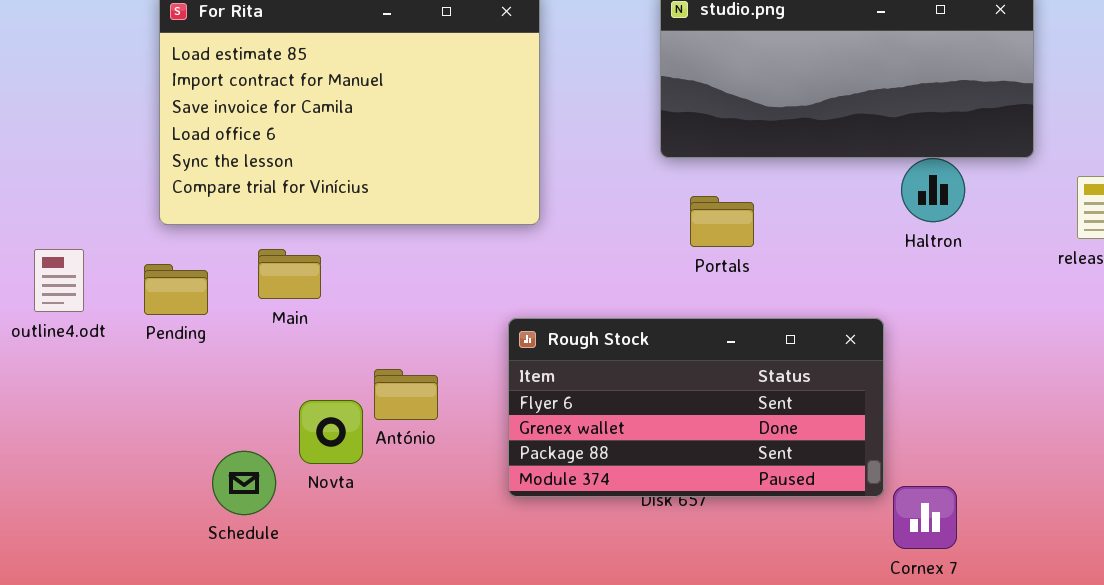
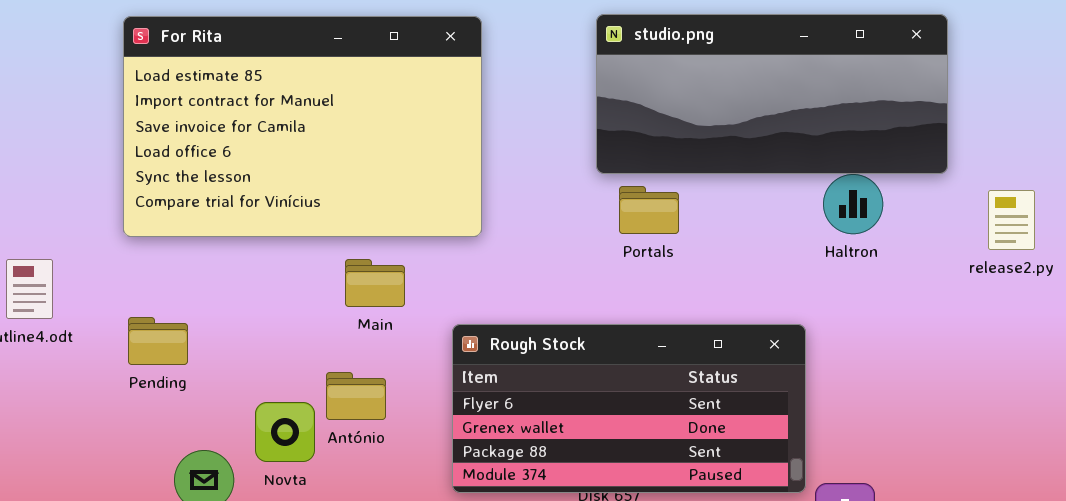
Portals: [690,196,754,247] -> [619,186,679,234], moved
Main: [258,249,321,299] -> [345,259,405,307], moved
Pending: [144,264,208,315] -> [128,317,188,365], moved

